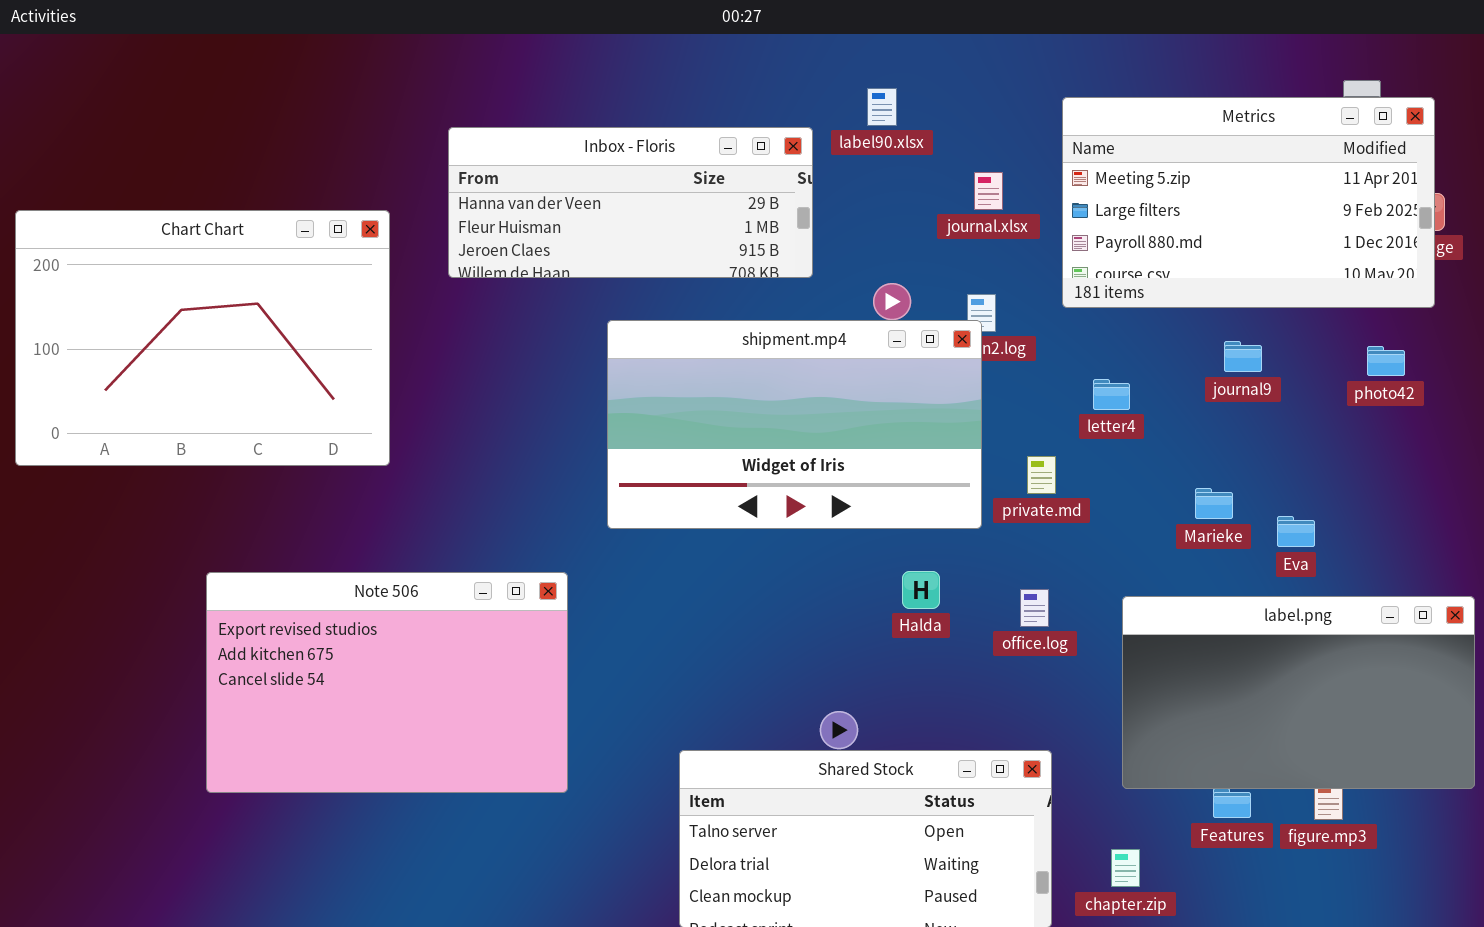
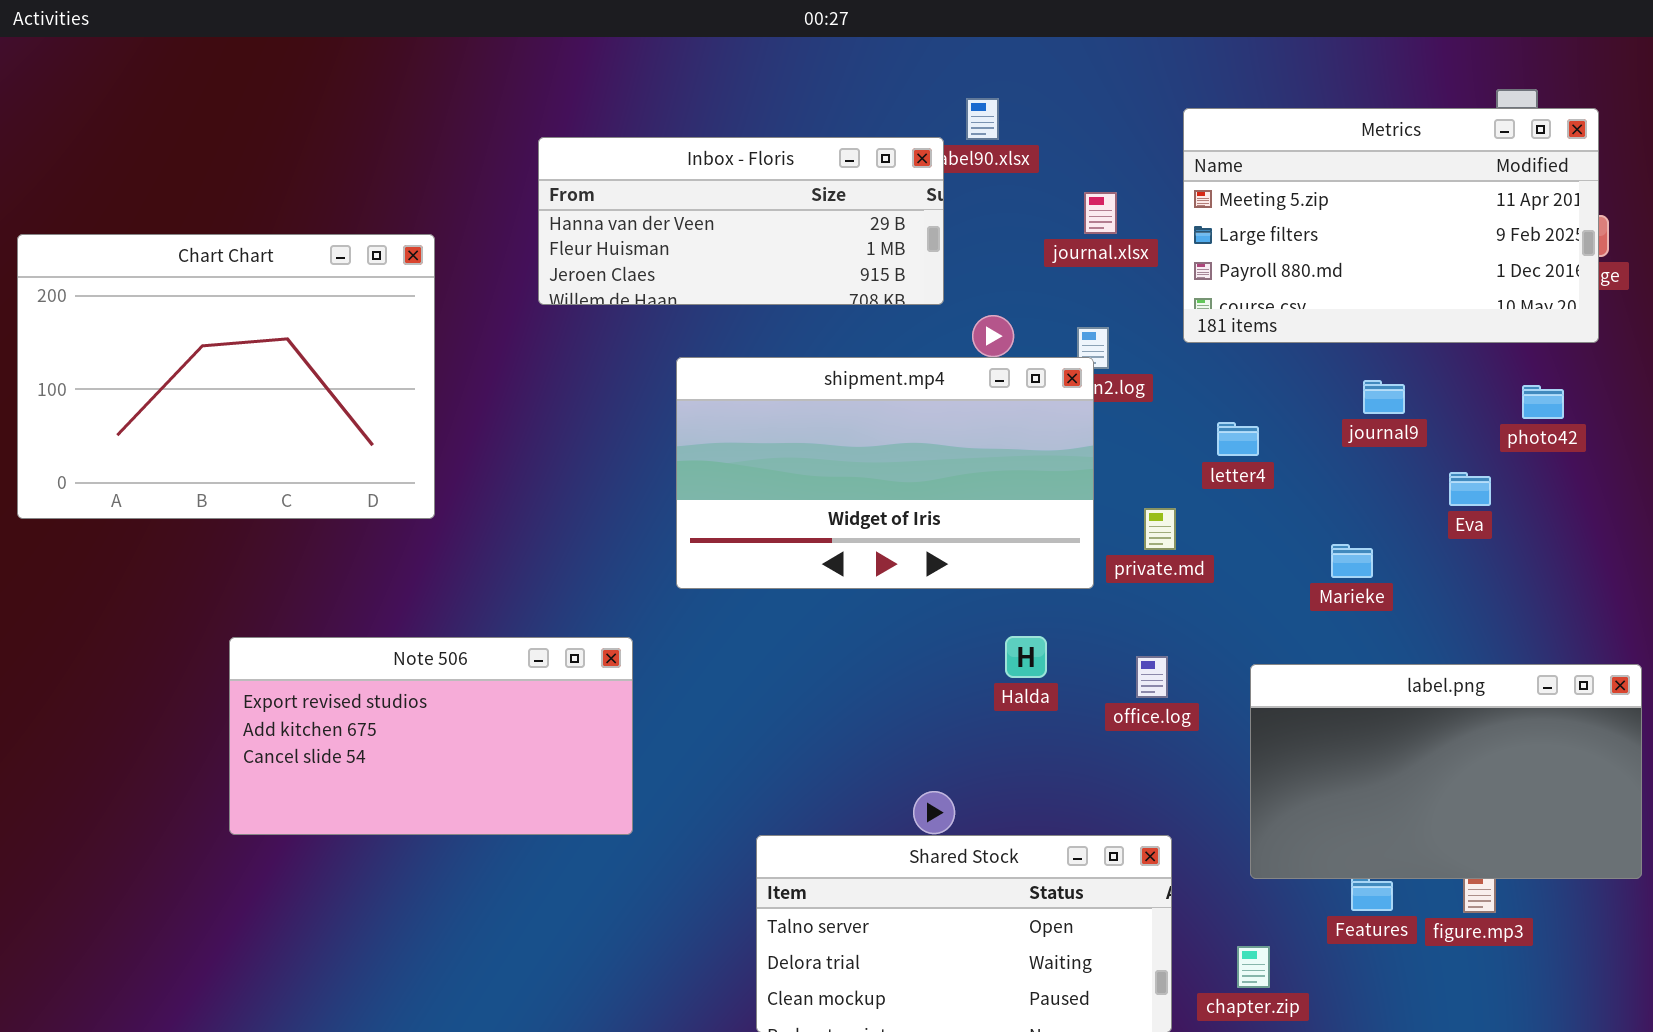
Inbox - Floris: [448,127,813,278] -> [538,137,944,305], moved
Eva: [1277,516,1315,547] -> [1449,472,1491,506], moved
Note 506: [206,572,568,793] -> [229,637,633,835], resized

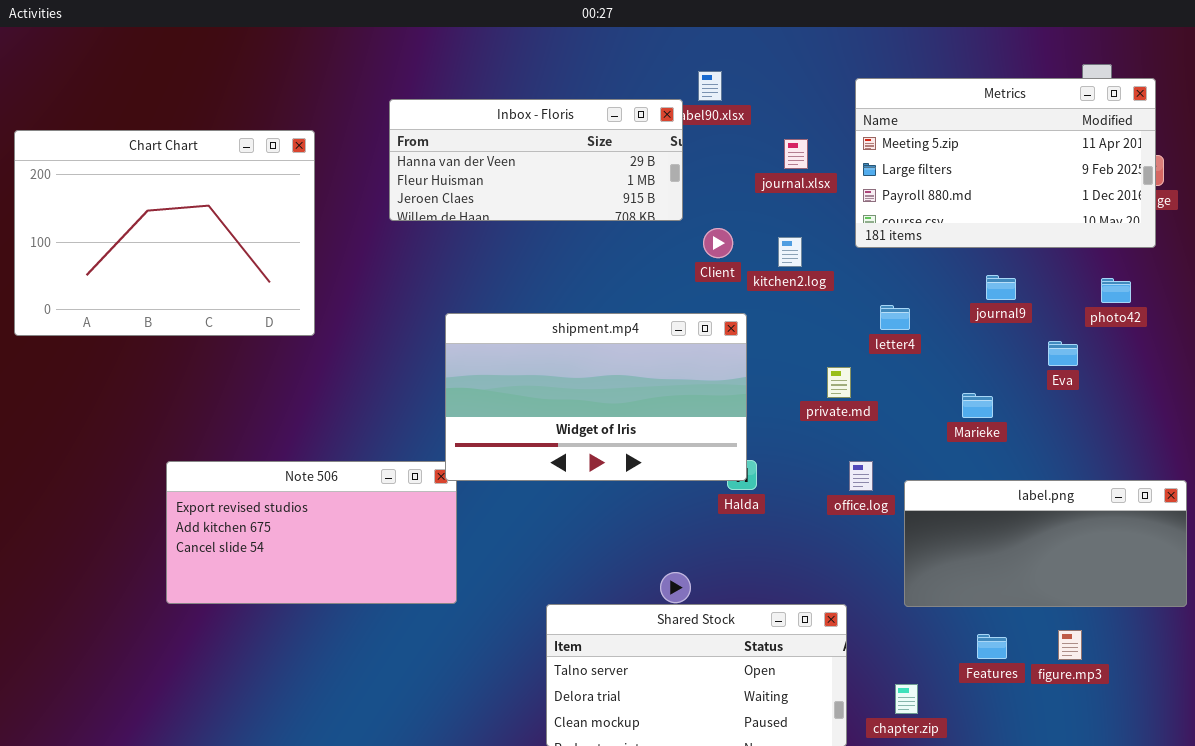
Chart Chart: [17,234,435,519] -> [14,130,315,336], moved
shipment.mp4: [676,357,1094,589] -> [445,313,747,481], moved
office.log: [1136,656,1168,698] -> [849,461,873,491], moved
label.png: [1250,664,1642,879] -> [904,480,1187,607], resized

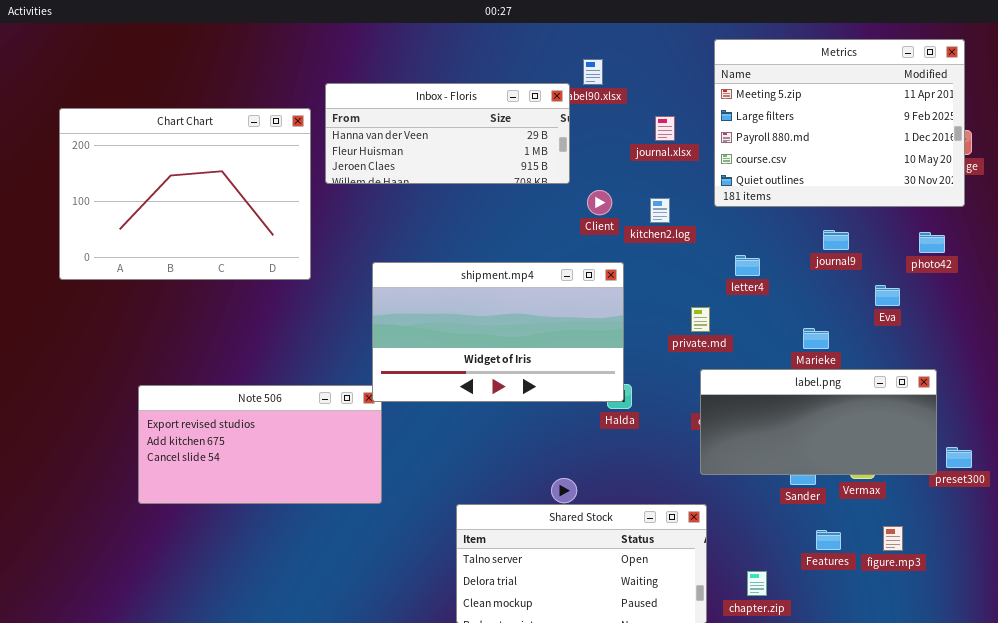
Metrics: [855,78,1156,248] -> [714,39,965,207], resized
Chart Chart: [14,130,315,336] -> [59,108,311,280], moved
label.png: [904,480,1187,607] -> [700,369,937,475], moved

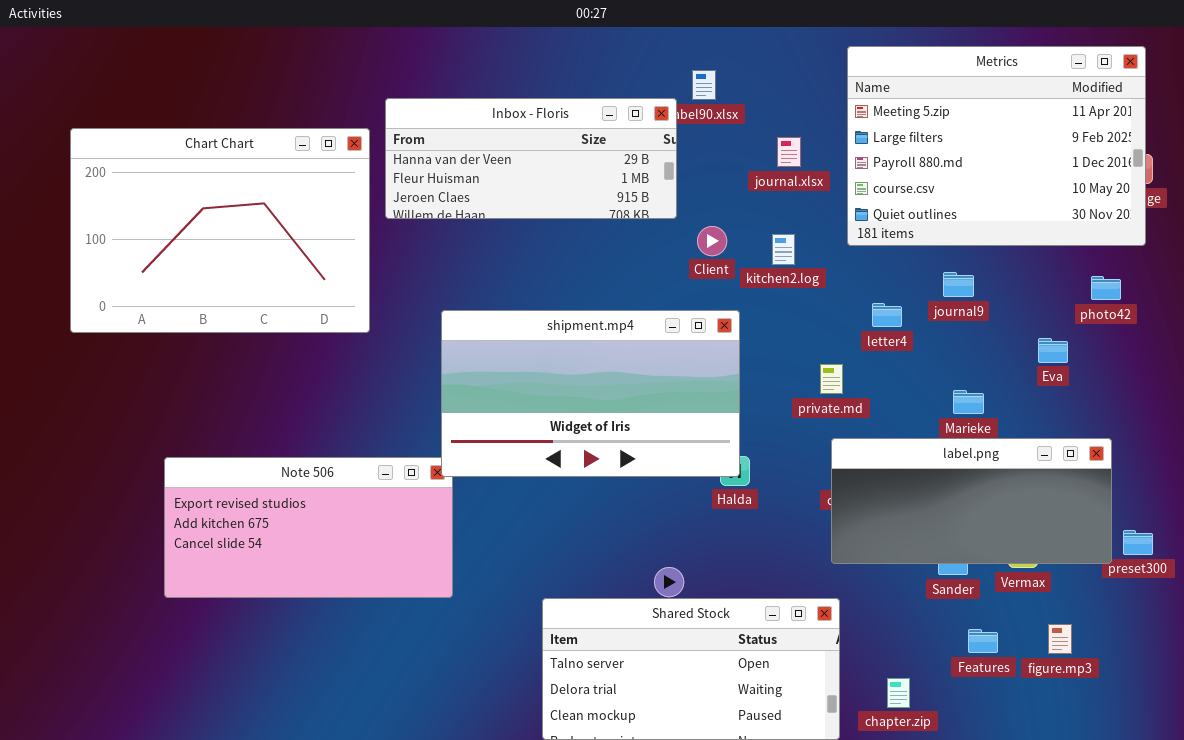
journal9: [823,230,849,250] -> [943,272,974,297], moved

